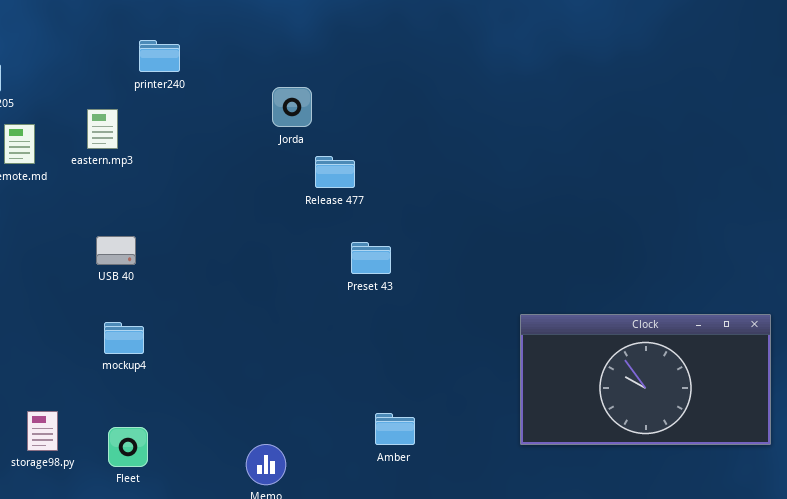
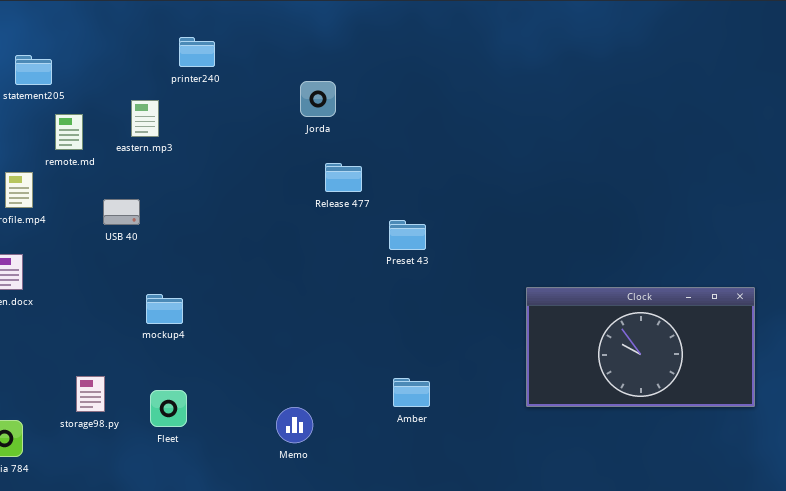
Release 477: [315,156,355,188] -> [325,163,362,192], moved
USB 40: [96,236,136,265] -> [103,199,140,225], moved
Preset 43: [351,242,391,274] -> [389,220,426,250], moved

